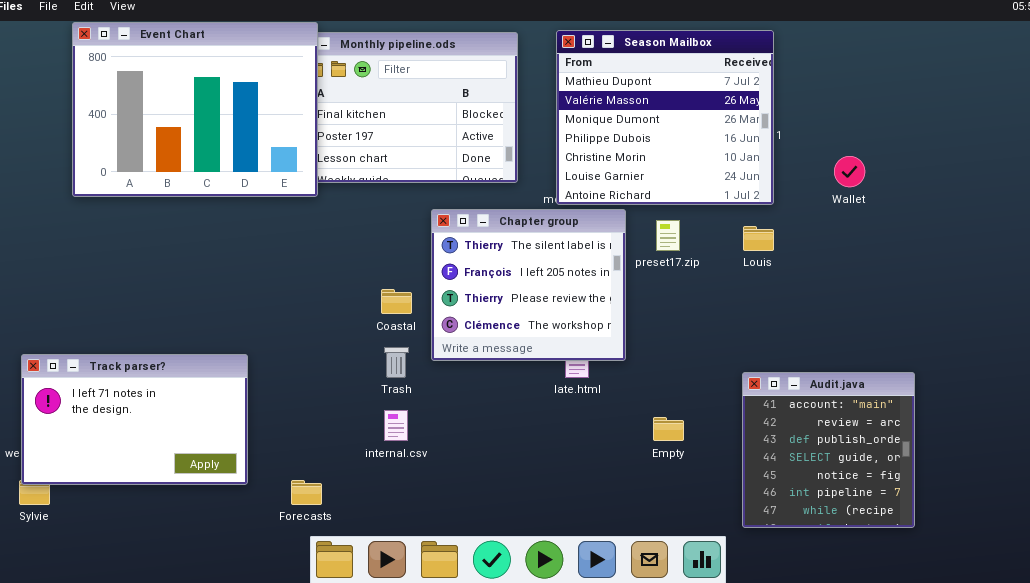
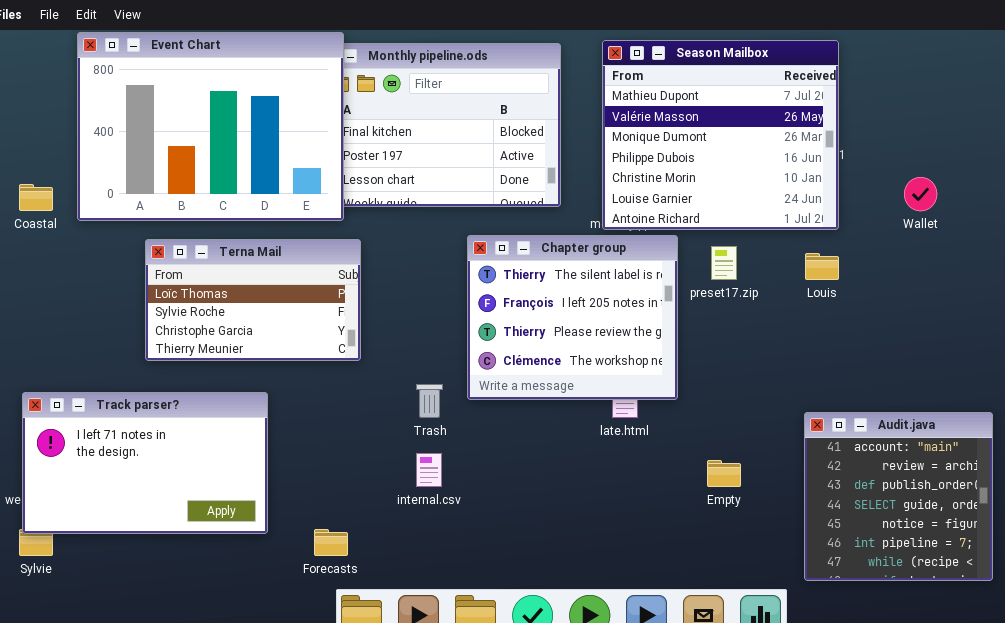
Terna Mail: none -> [145,239,361,361], opened
Coastal: [381,289,412,314] -> [19,184,53,211], moved

